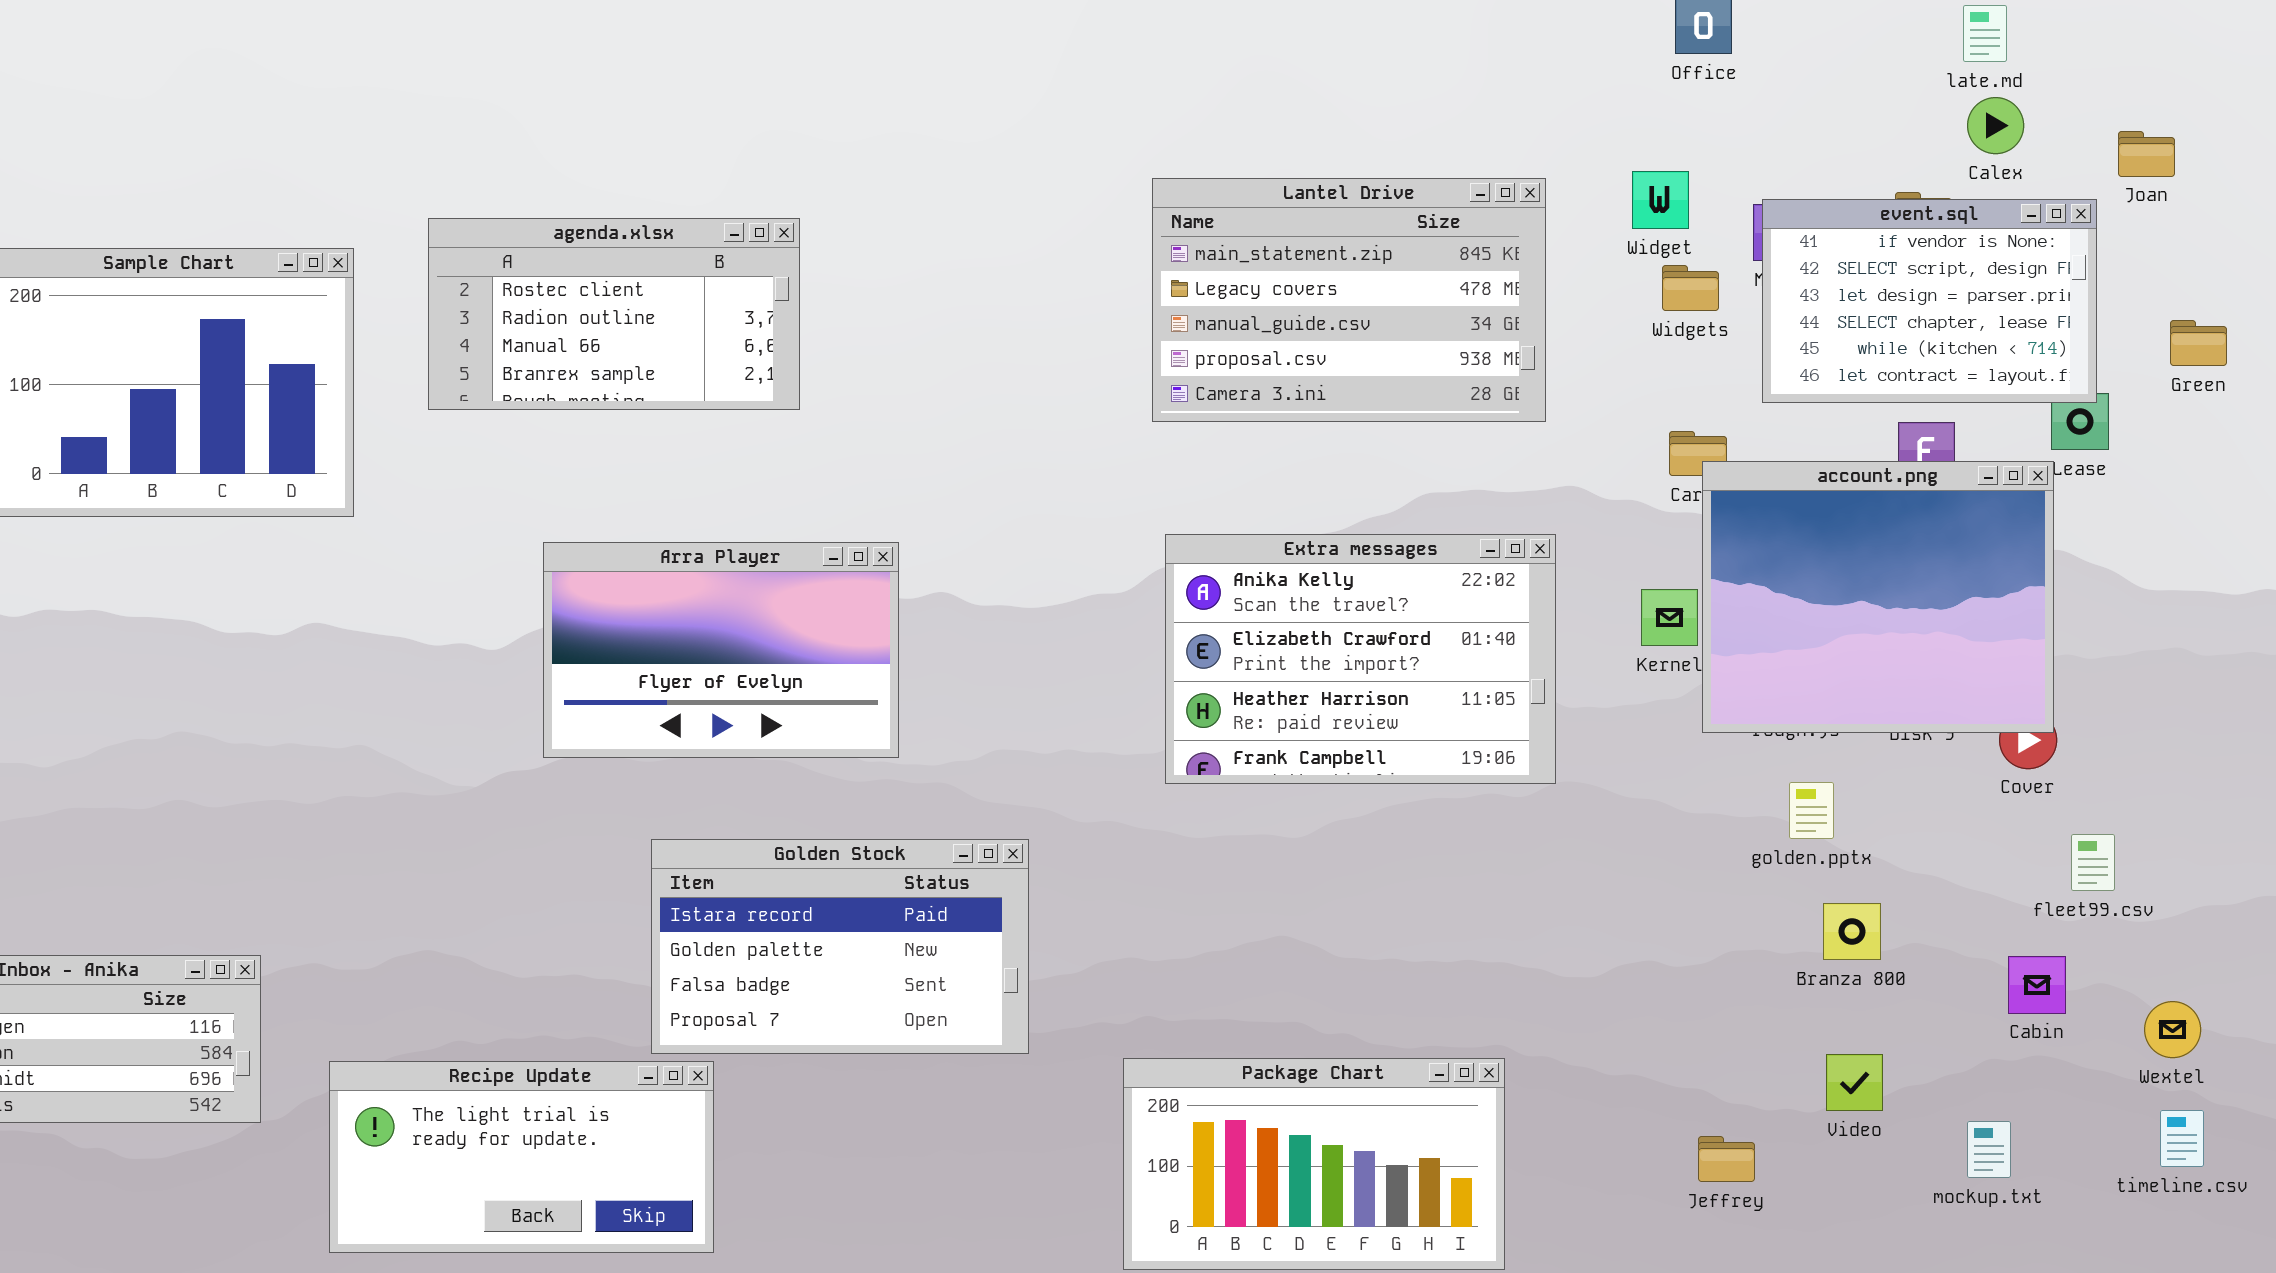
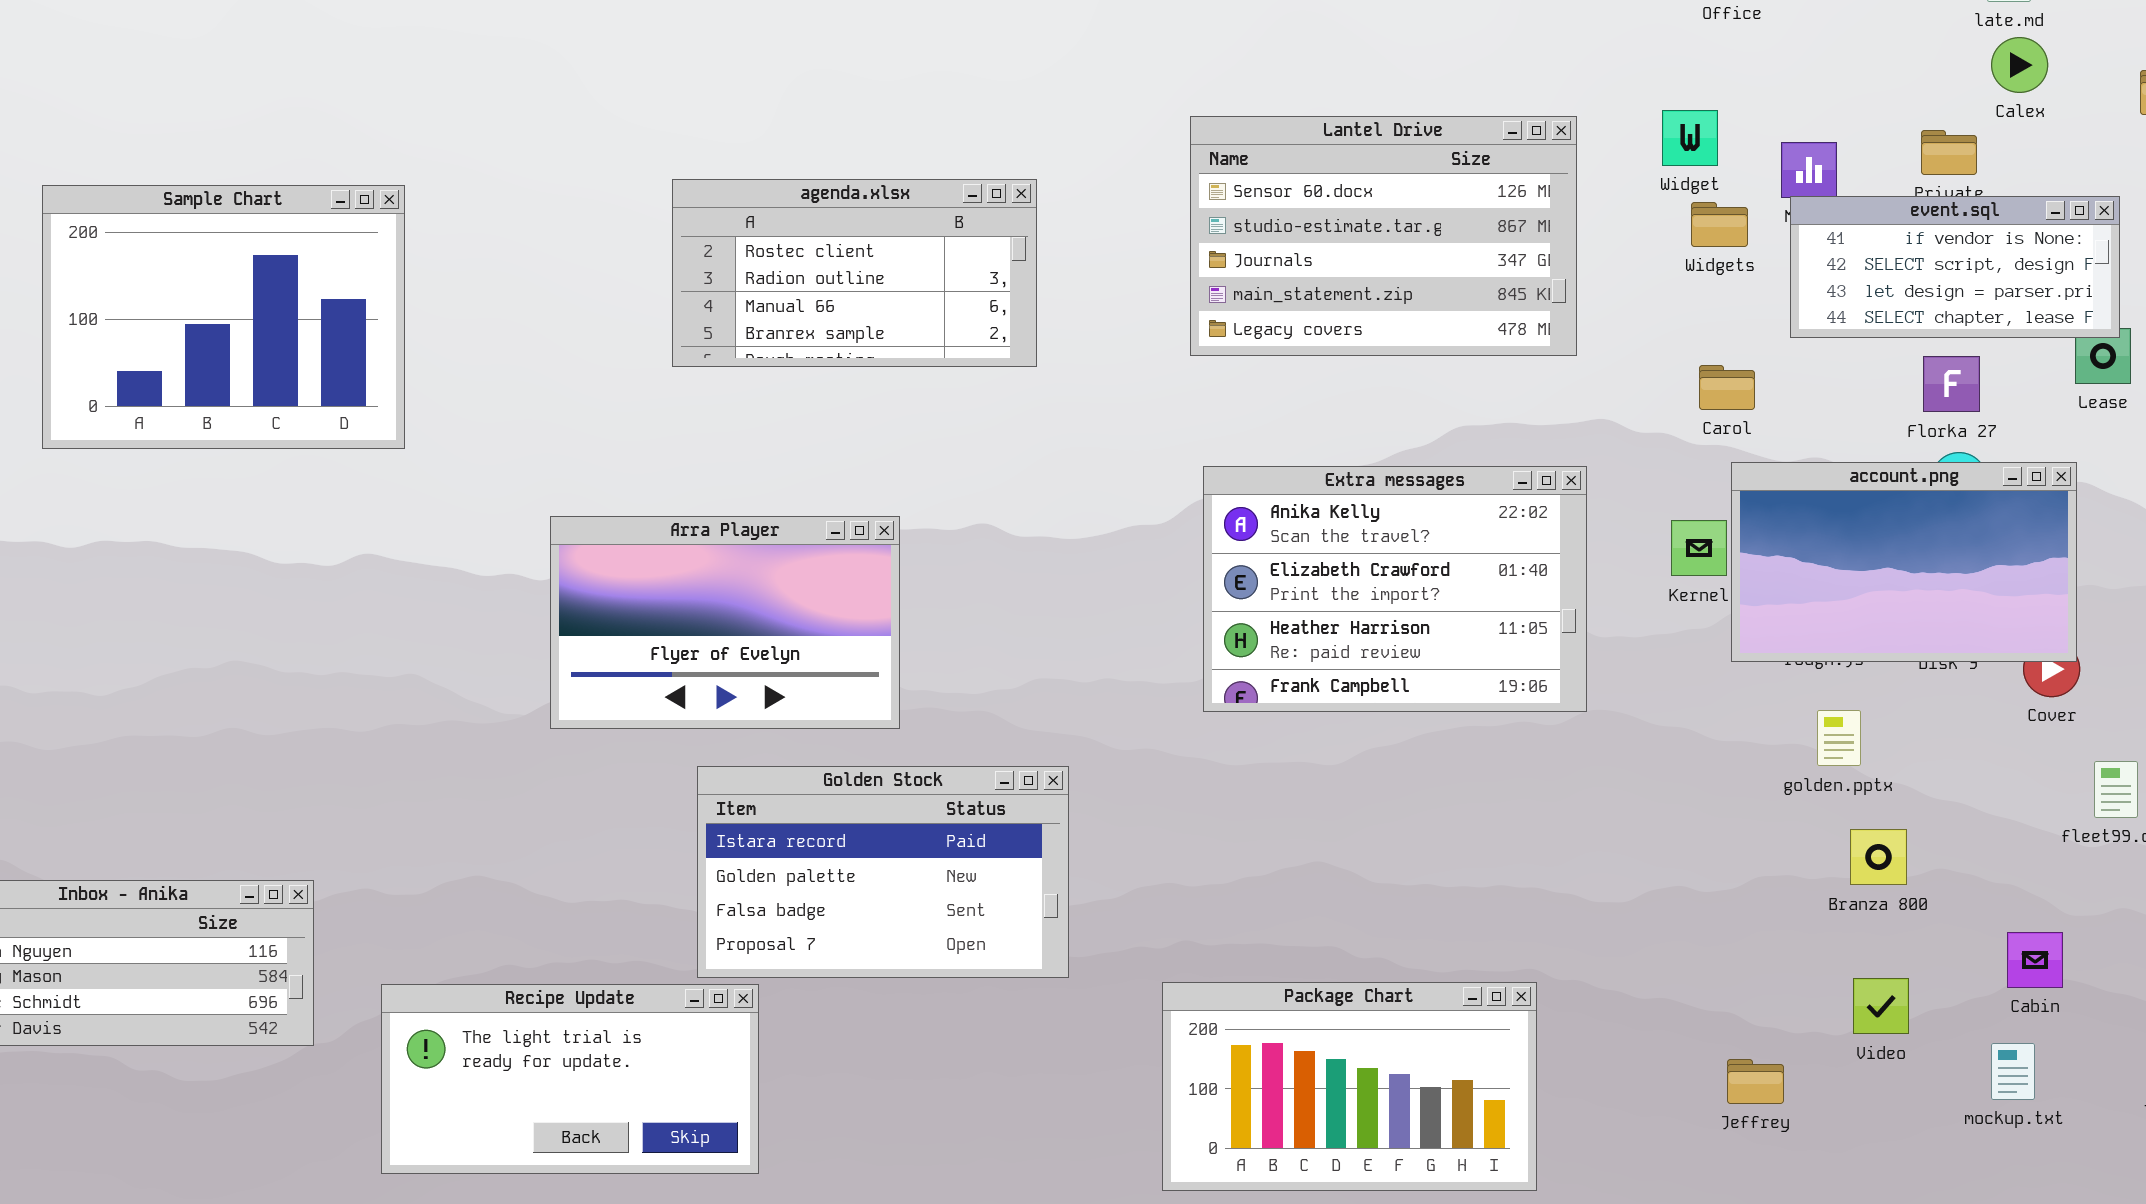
Lantel Drive: [1152,178,1546,422] -> [1190,116,1577,356], scrolled up 3 rows
event.sql: [1762,199,2097,403] -> [1790,196,2120,338], resized
agenda.xlsx: [428,218,800,410] -> [672,179,1037,367], moved
account.png: [1702,461,2054,733] -> [1731,462,2077,662], resized
Arra Player: [543,542,899,758] -> [550,516,900,729], moved
Cabin: [2008,956,2066,1014] -> [2007,932,2063,988], moved

